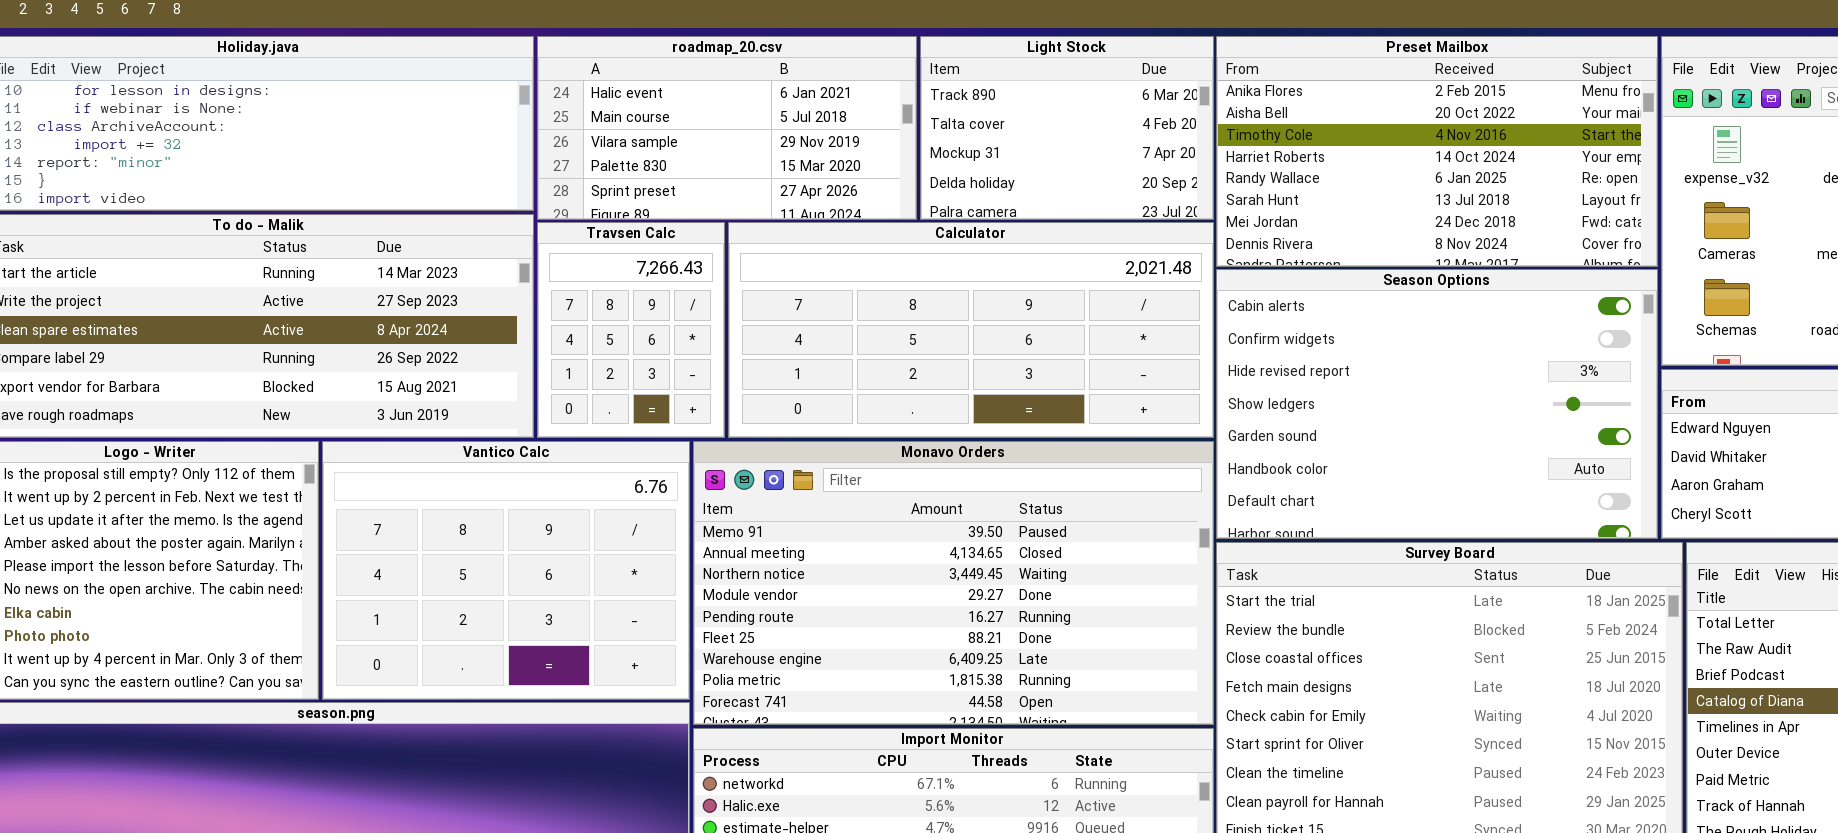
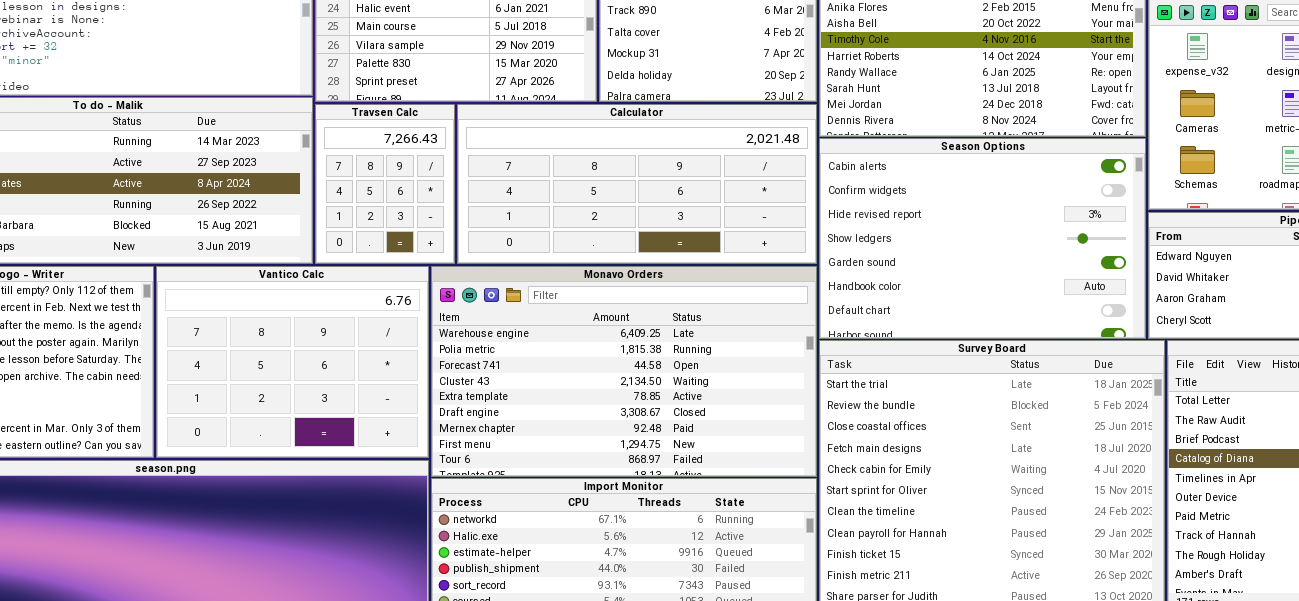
Monavo Orders: [693,441,1214,725] -> [431,266,817,477], scrolled down 6 rows

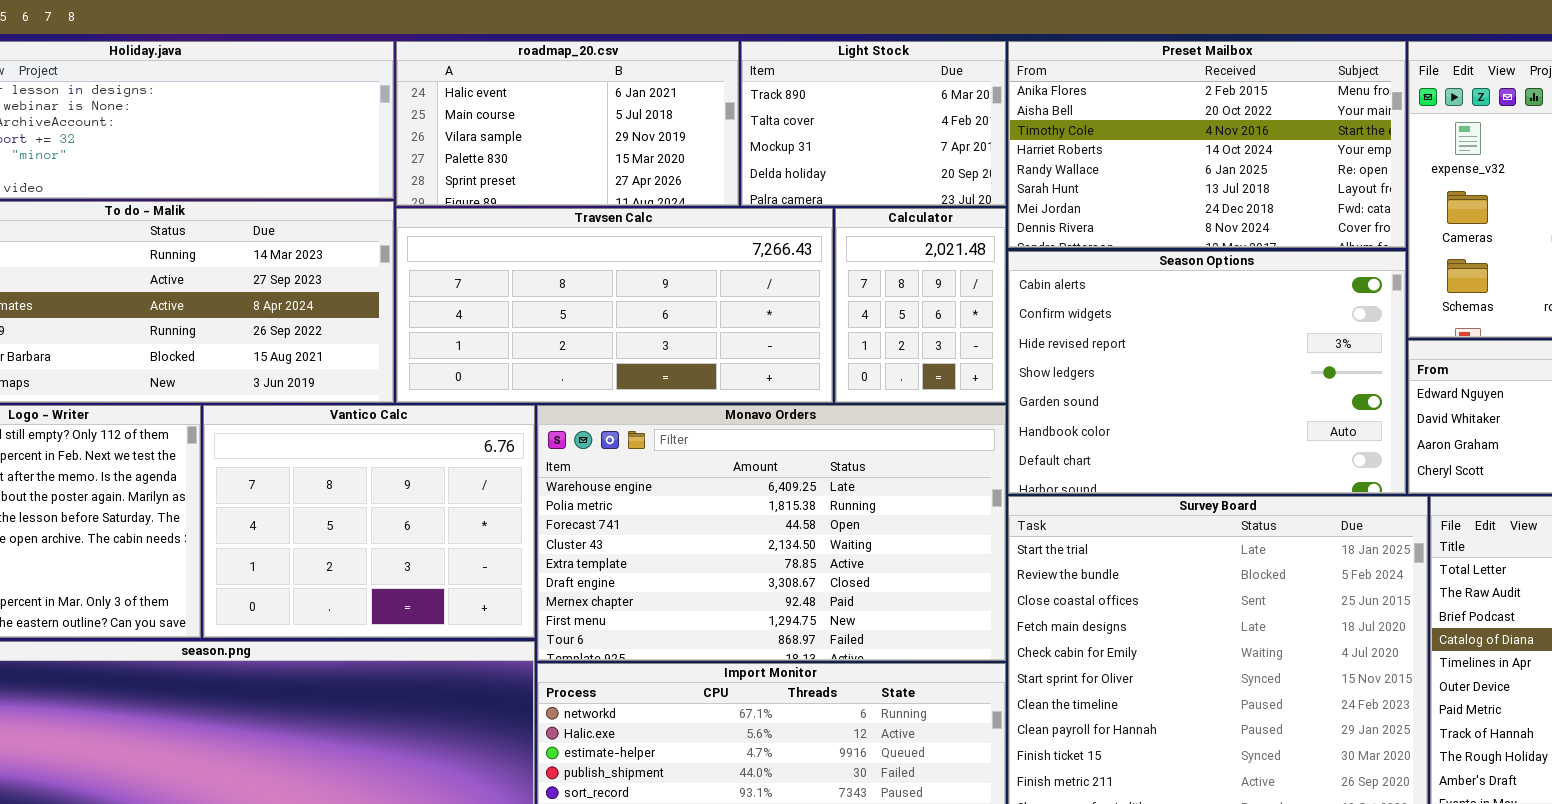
Travsen Calc: [315,104,455,264] -> [396,208,833,403], resized
Calculator: [457,104,817,264] -> [835,208,1006,403], resized

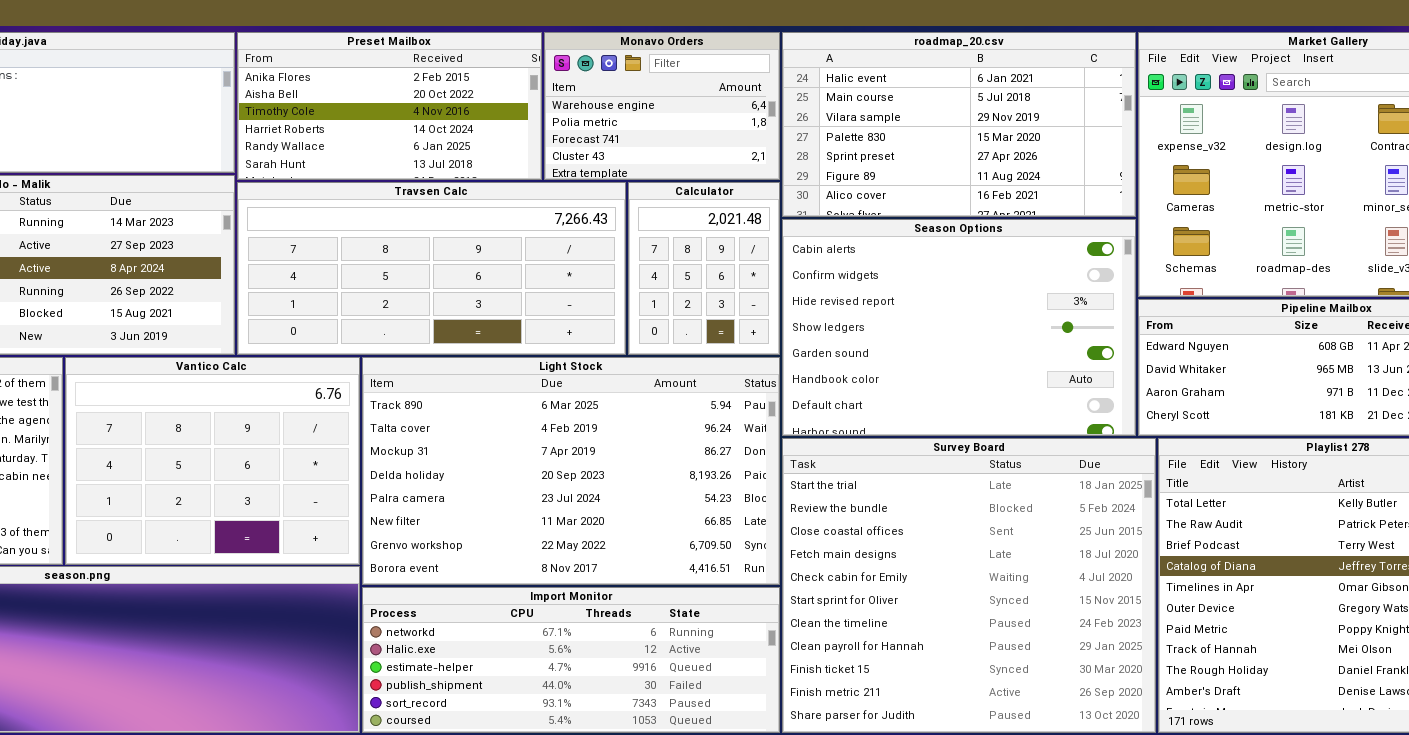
roadmap_20.csv: [396,41,739,206] -> [782,32,1136,217], moved, resized
Light Stock: [741,41,1006,206] -> [362,357,780,585], moved, resized
Preset Mailbox: [1008,41,1406,248] -> [237,32,542,180], moved, resized
Monavo Orders: [537,405,1006,661] -> [544,32,780,180], moved, resized

